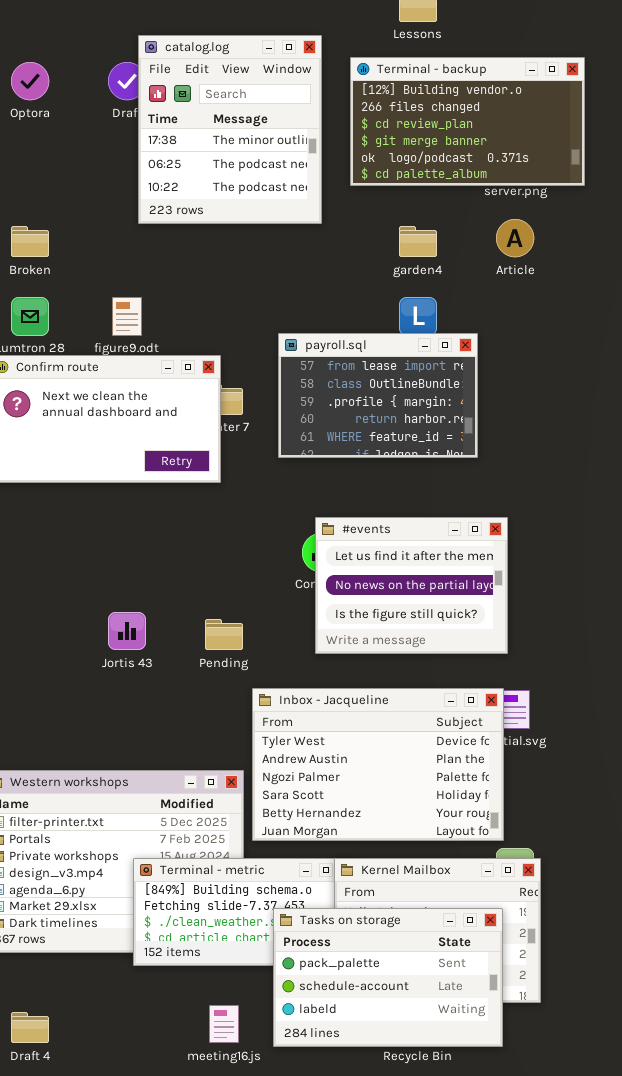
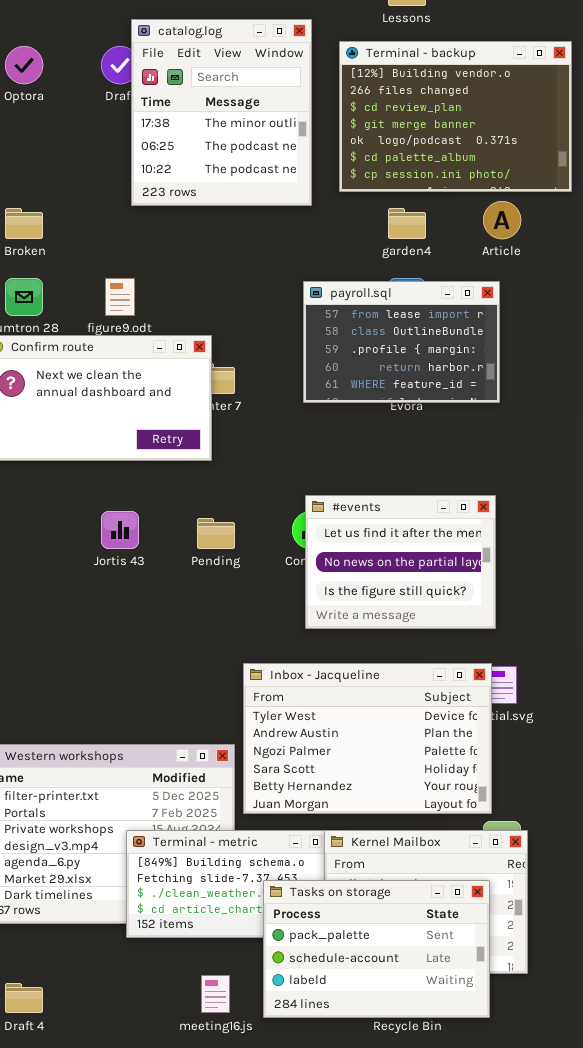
Terminal - backup: [350,57,585,186] -> [339,41,572,192], resized
payroll.sql: [278,333,478,458] -> [303,281,500,403], moved
Jortis 43: [108,612,146,650] -> [101,511,139,549], moved
Pending: [205,619,243,650] -> [197,518,235,549], moved

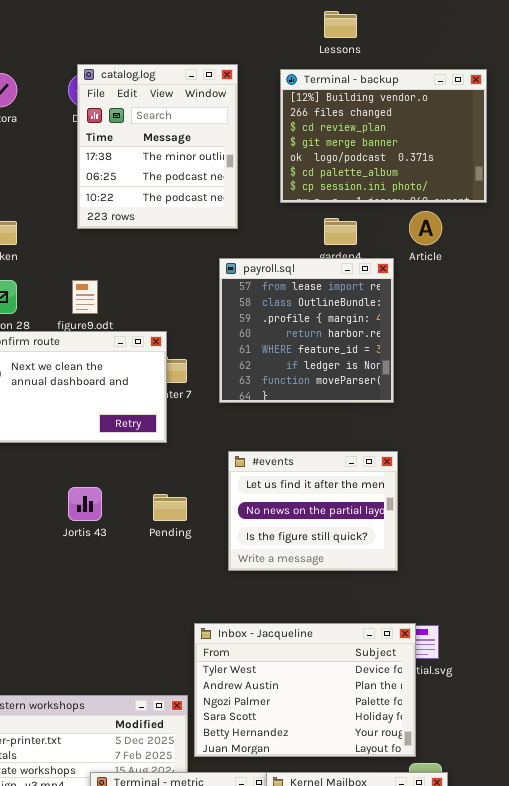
catalog.log: [131,19,312,206] -> [77,64,238,229], moved
payroll.sql: [303,281,500,403] -> [219,258,394,403], moved, resized
#events: [305,495,496,629] -> [228,451,398,571], moved

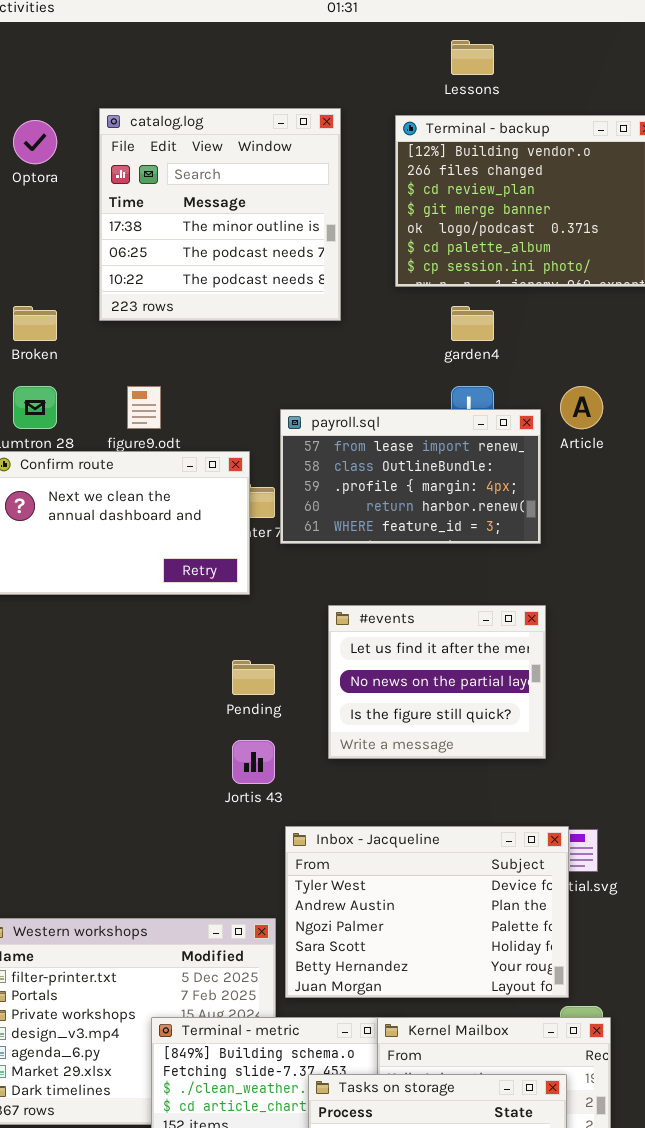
catalog.log: [77,64,238,229] -> [99,108,341,321], resized
Article: [409,211,442,245] -> [560,386,603,429], moved
payroll.sql: [219,258,394,403] -> [280,409,541,544], resized
Jortis 43: [68,487,102,521] -> [232,740,275,784], moved

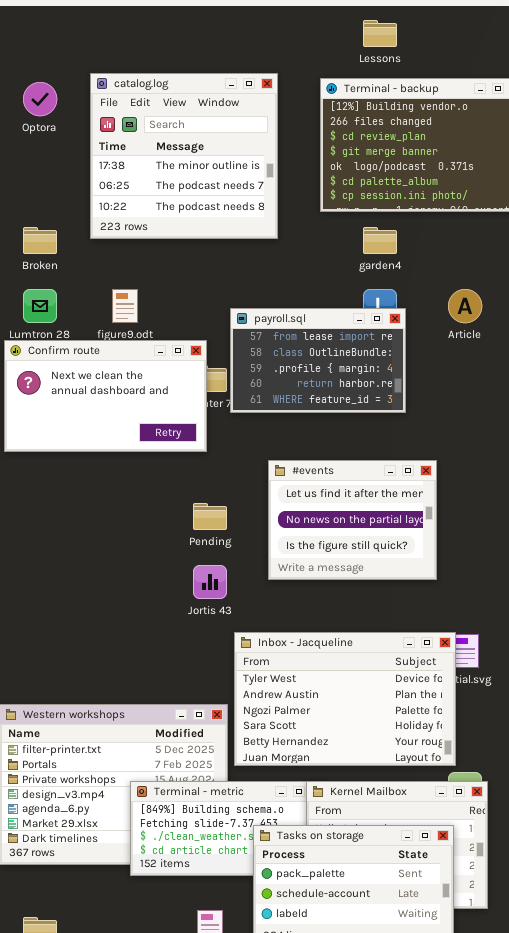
payroll.sql: [280,409,541,544] -> [230,308,406,413], resized

